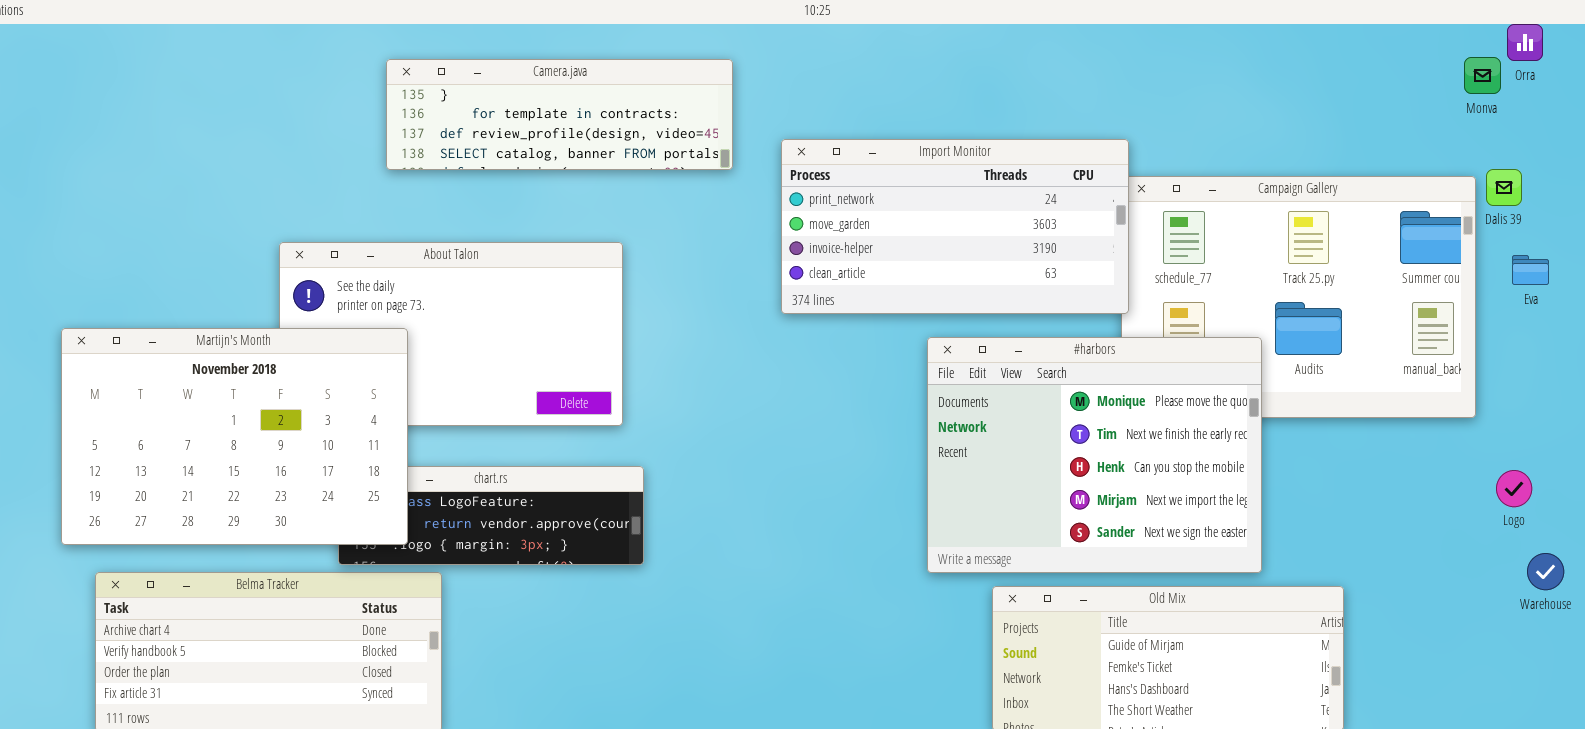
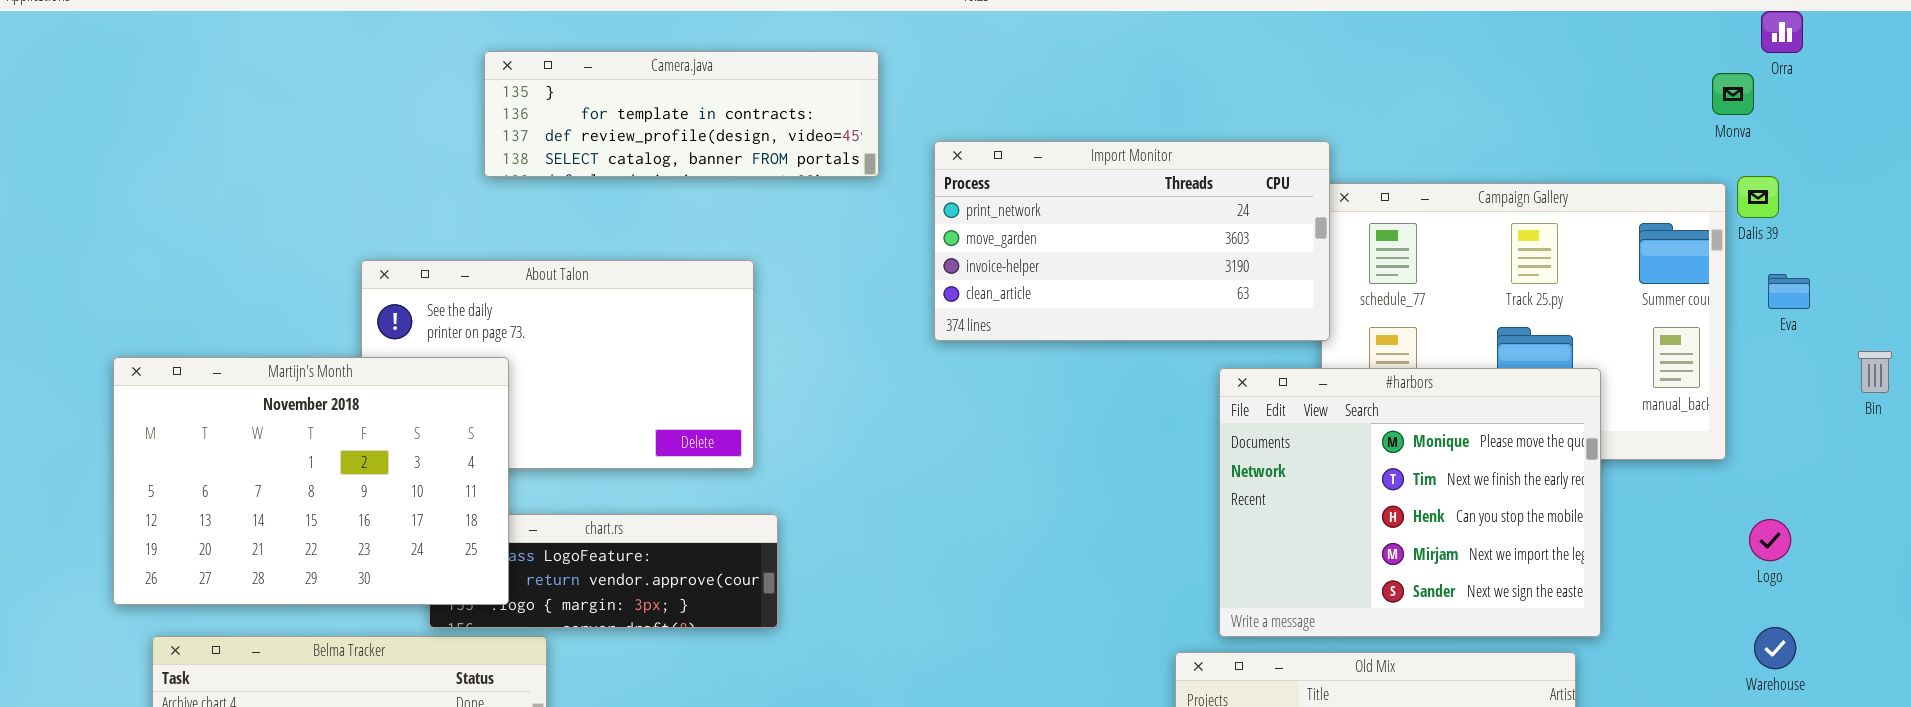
Monva: [1464,57,1501,94] -> [1712,73,1754,115], moved
#harbors: [927,337,1262,573] -> [1219,368,1601,637], moved
Warehouse: [1527,553,1564,590] -> [1754,627,1796,669], moved

